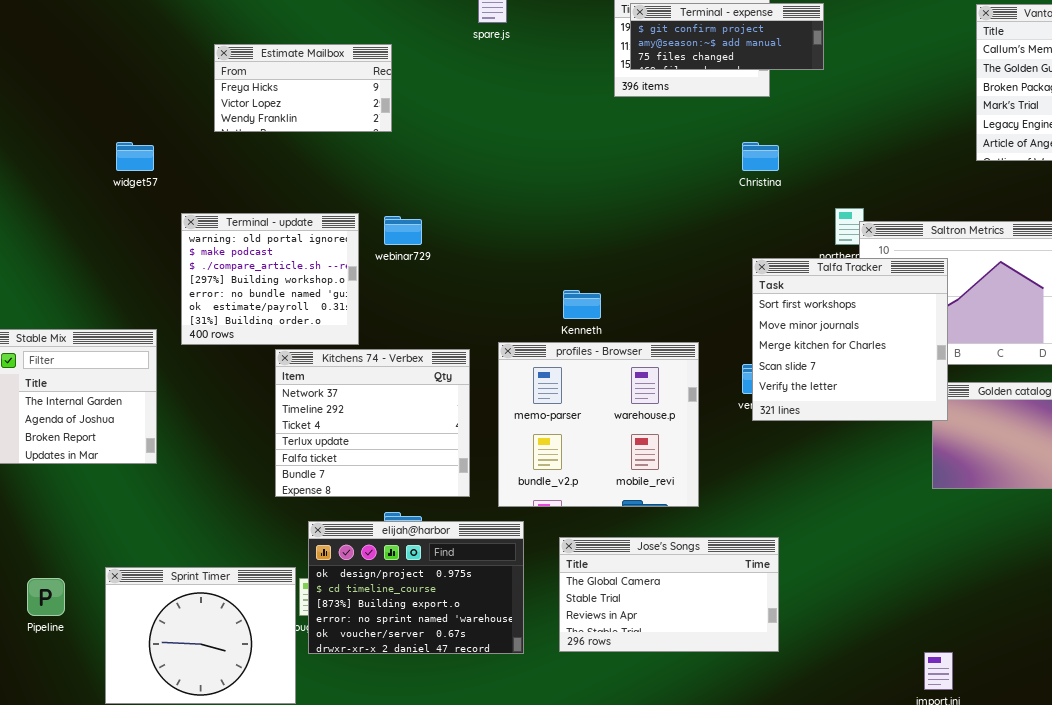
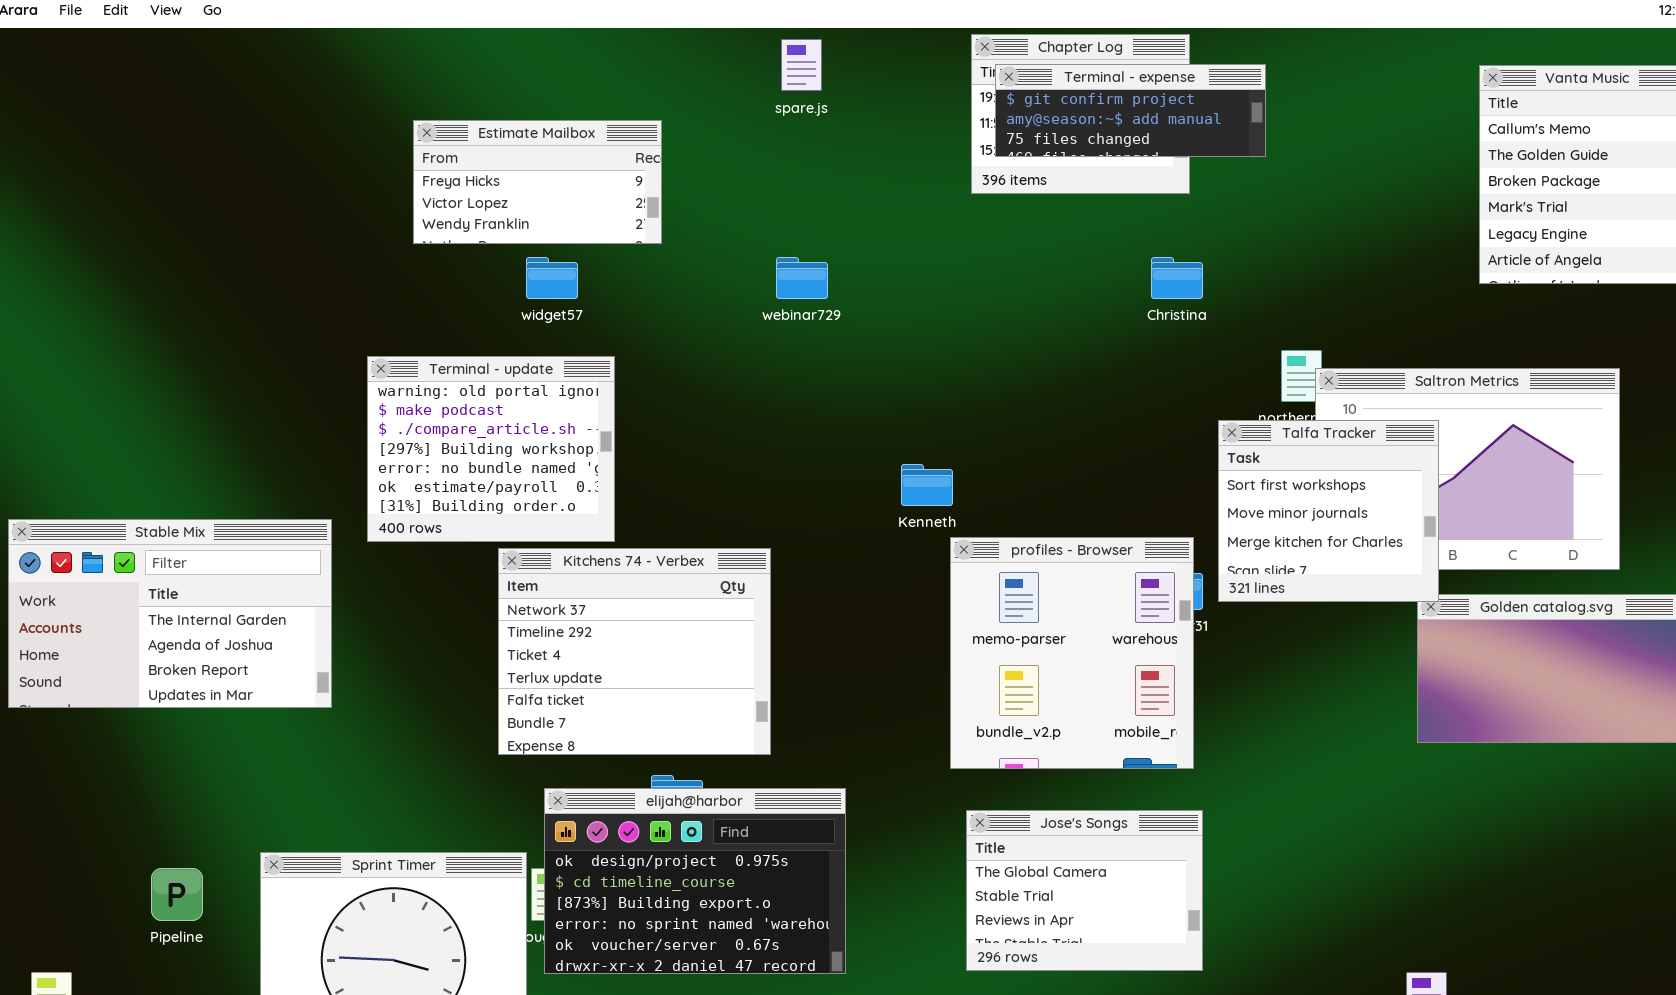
widget57: [116,142,154,171] -> [526,257,578,299], moved
webinar729: [384,216,422,245] -> [776,257,828,299], moved
Talfa Tracker: [752,258,948,421] -> [1218,420,1439,602], resized
profiles - Browser: [498,342,699,507] -> [950,537,1194,769], moved, resized
Jose's Songs: [559,537,779,652] -> [966,810,1203,971], resized

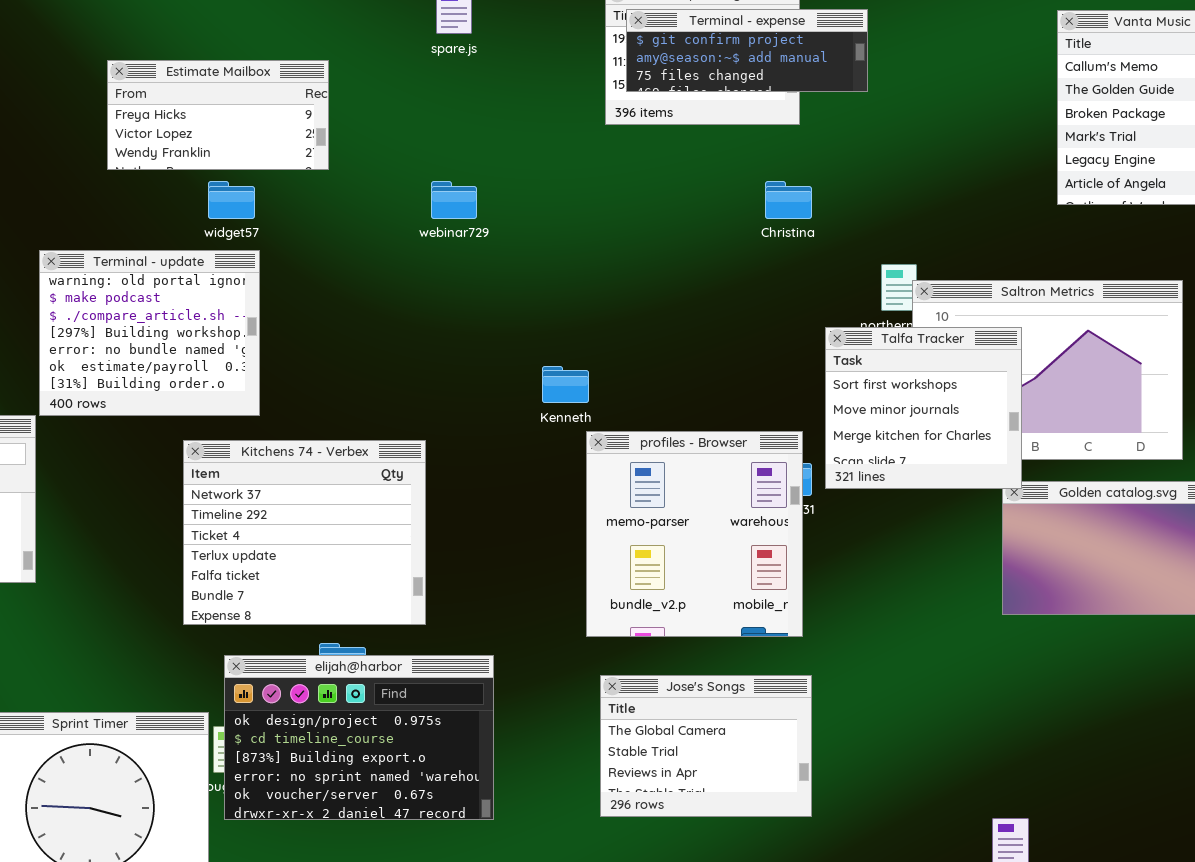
Terminal - update: [367,356,615,542] -> [39,250,260,416], moved

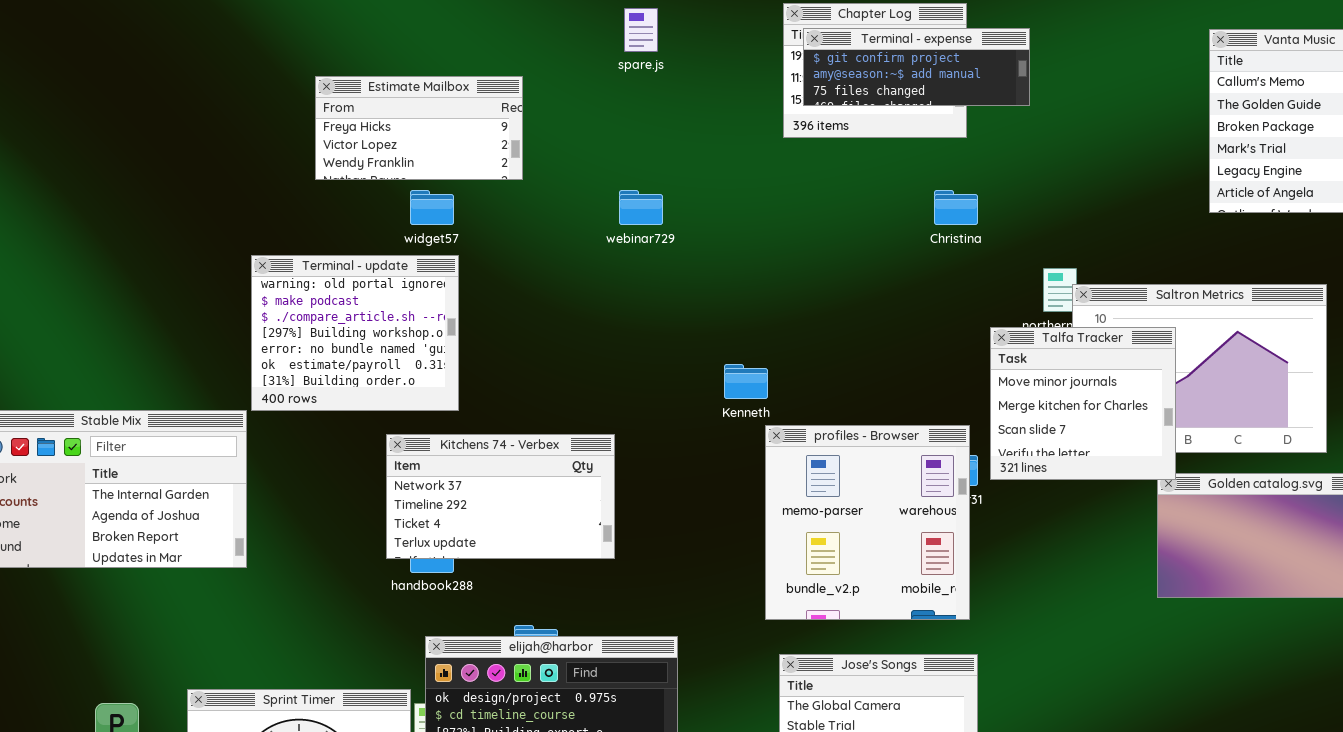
Talfa Tracker: [825,327,1022,489] -> [990,327,1176,480], scrolled down 1 row
Kitchens 74 - Verbex: [183,440,426,625] -> [386,434,615,559], resized

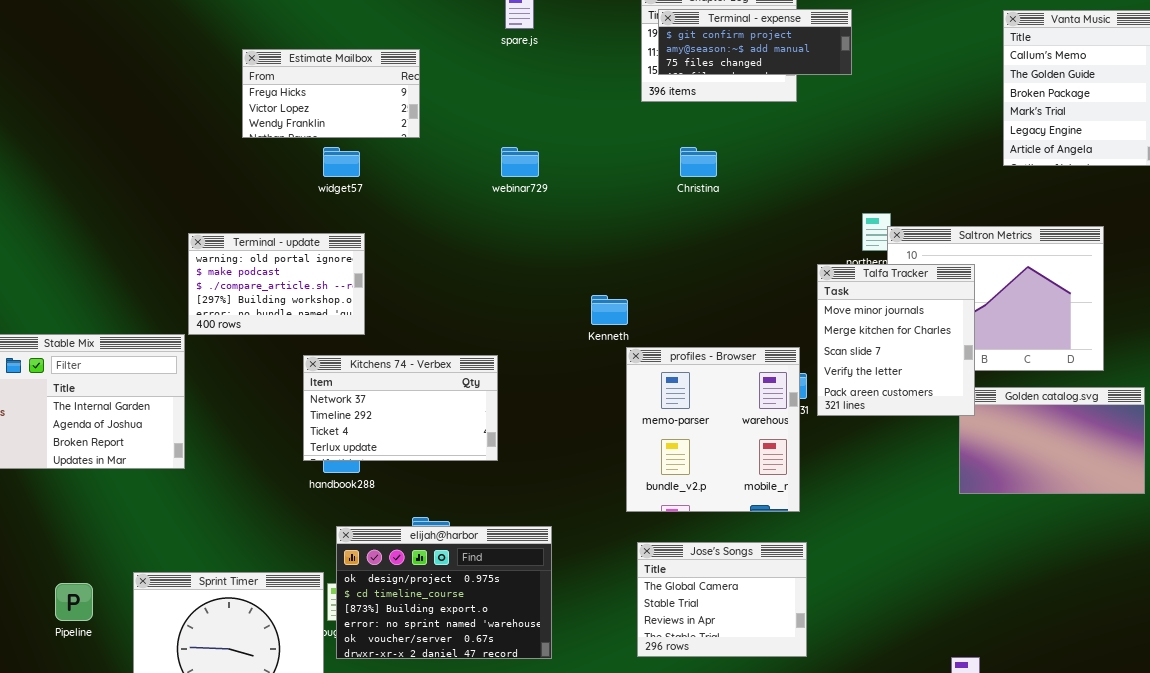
Christina: [934,190,978,225] -> [680,147,717,177], moved
Terminal - update: [251,255,459,411] -> [188,233,365,335], resized
Talfa Tracker: [990,327,1176,480] -> [817,264,975,416], resized

